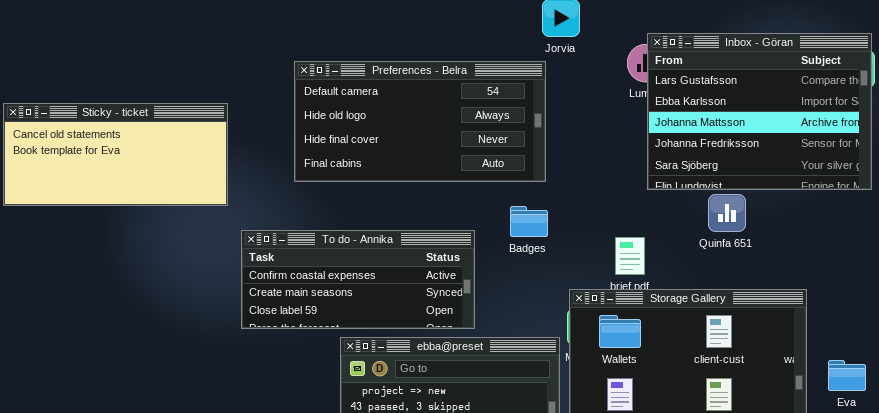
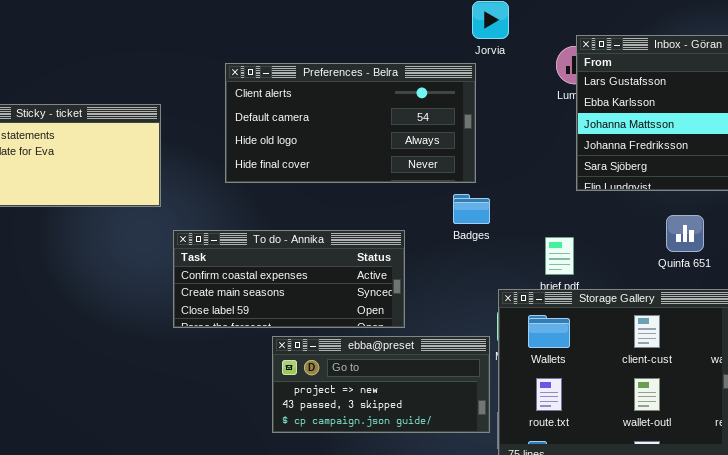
Preferences - Belra: [294,61,546,182] -> [225,63,476,183], scrolled up 1 row
Quinfa 651: [708,194,746,232] -> [666,215,704,252], moved
Badges: [510,206,548,237] -> [453,194,490,224], moved

